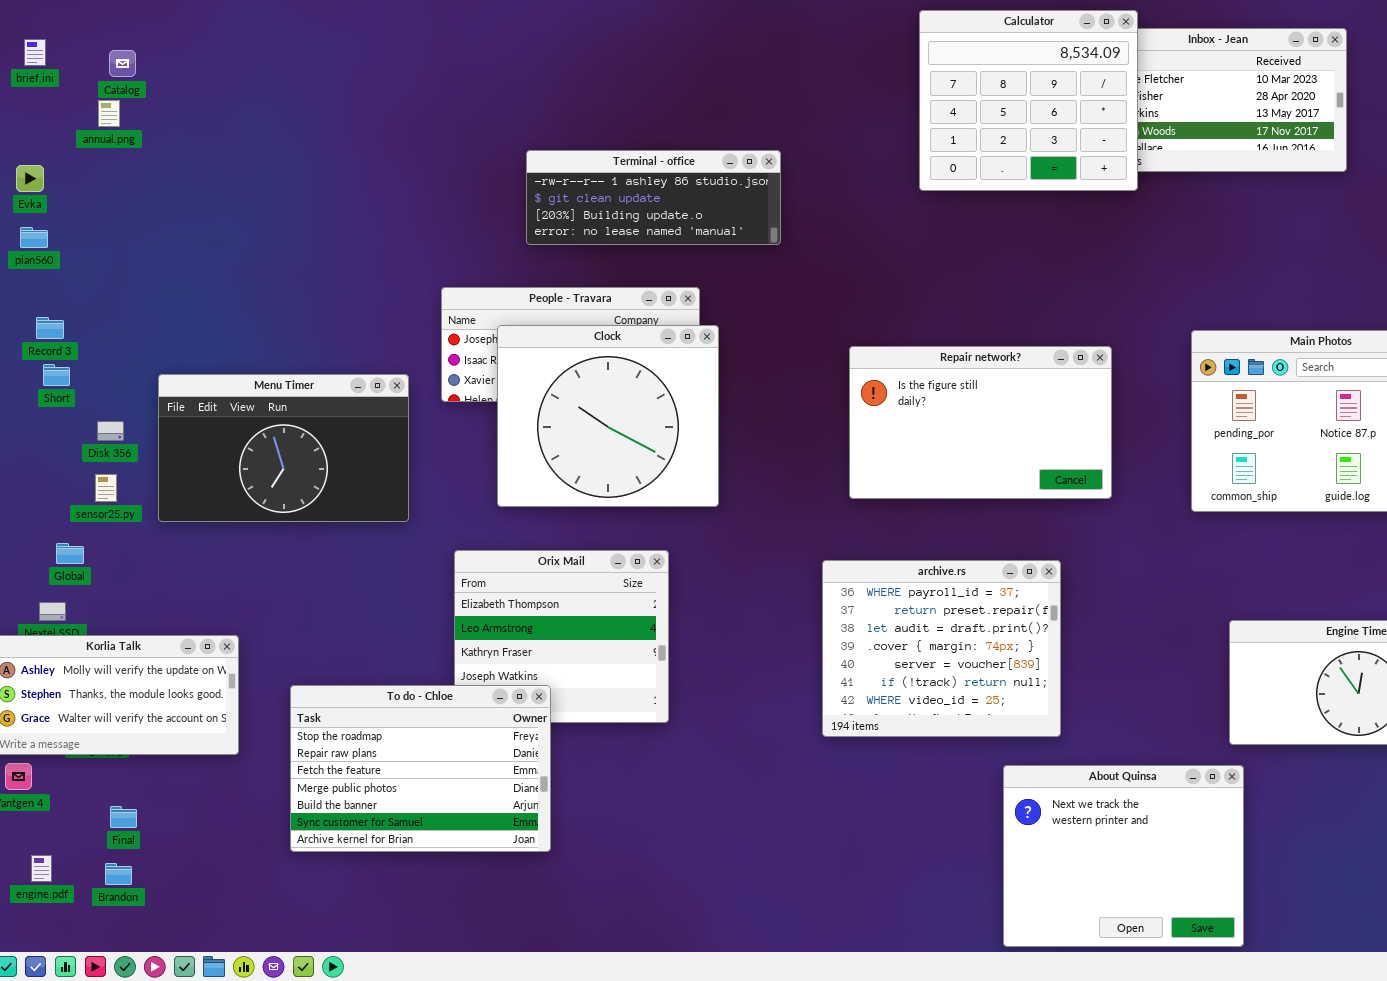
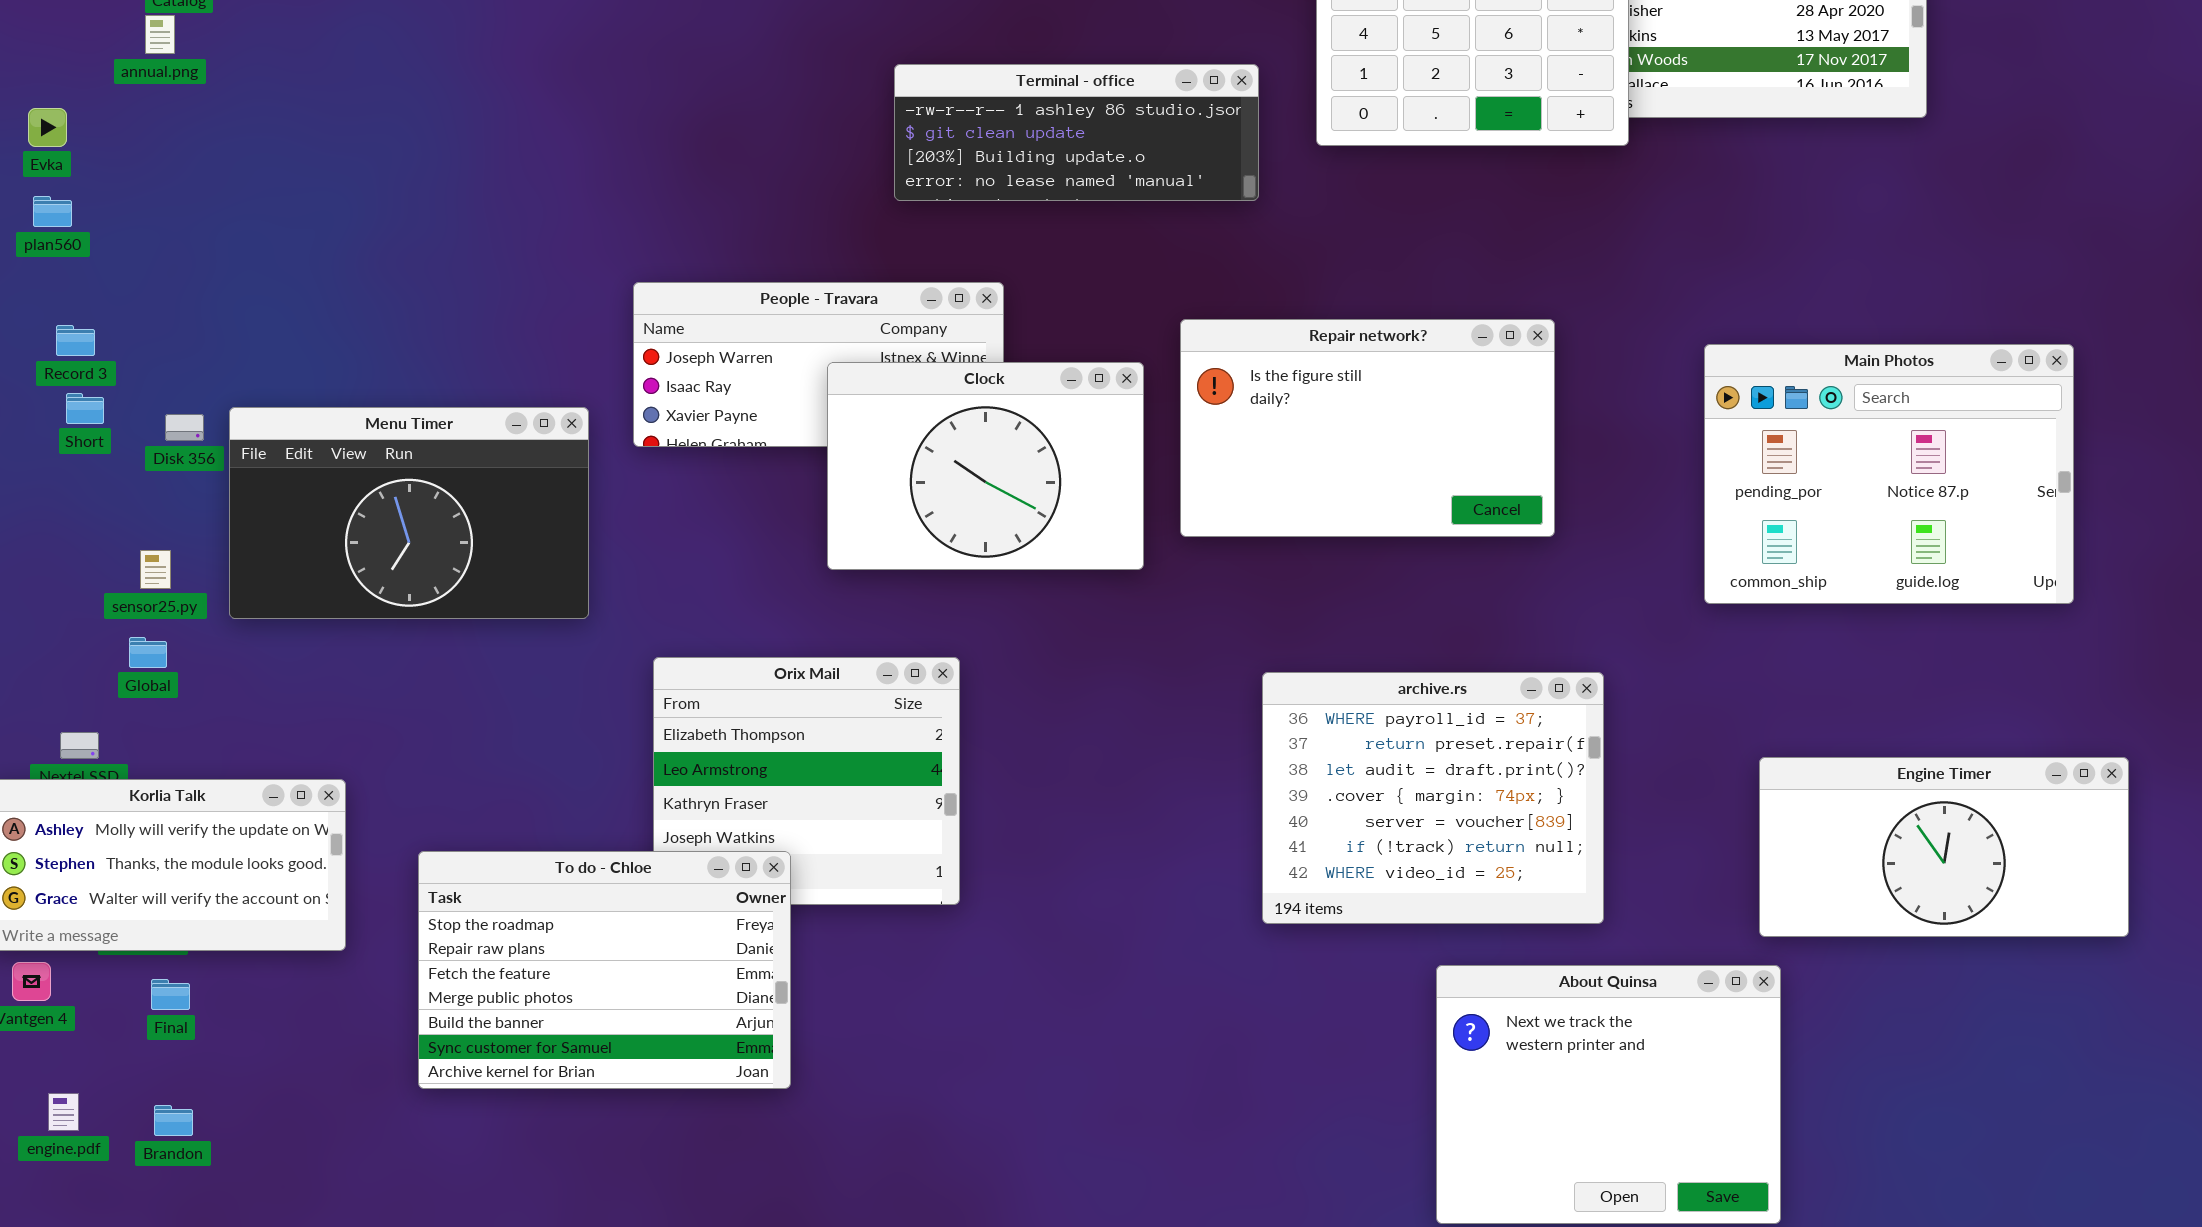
Terminal - office: [526,150,781,245] -> [894,64,1259,201], moved
Clock: [497,325,719,507] -> [827,362,1144,570], moved, resized
Repair network?: [849,346,1112,499] -> [1180,319,1555,537], moved
Disk 356: [97,421,124,441] -> [165,414,204,441], moved
Global: [56,543,84,564] -> [129,637,167,668], moved
archive.rs: [822,560,1061,737] -> [1262,672,1604,924], moved
Final: [110,806,137,828] -> [151,979,190,1010], moved

